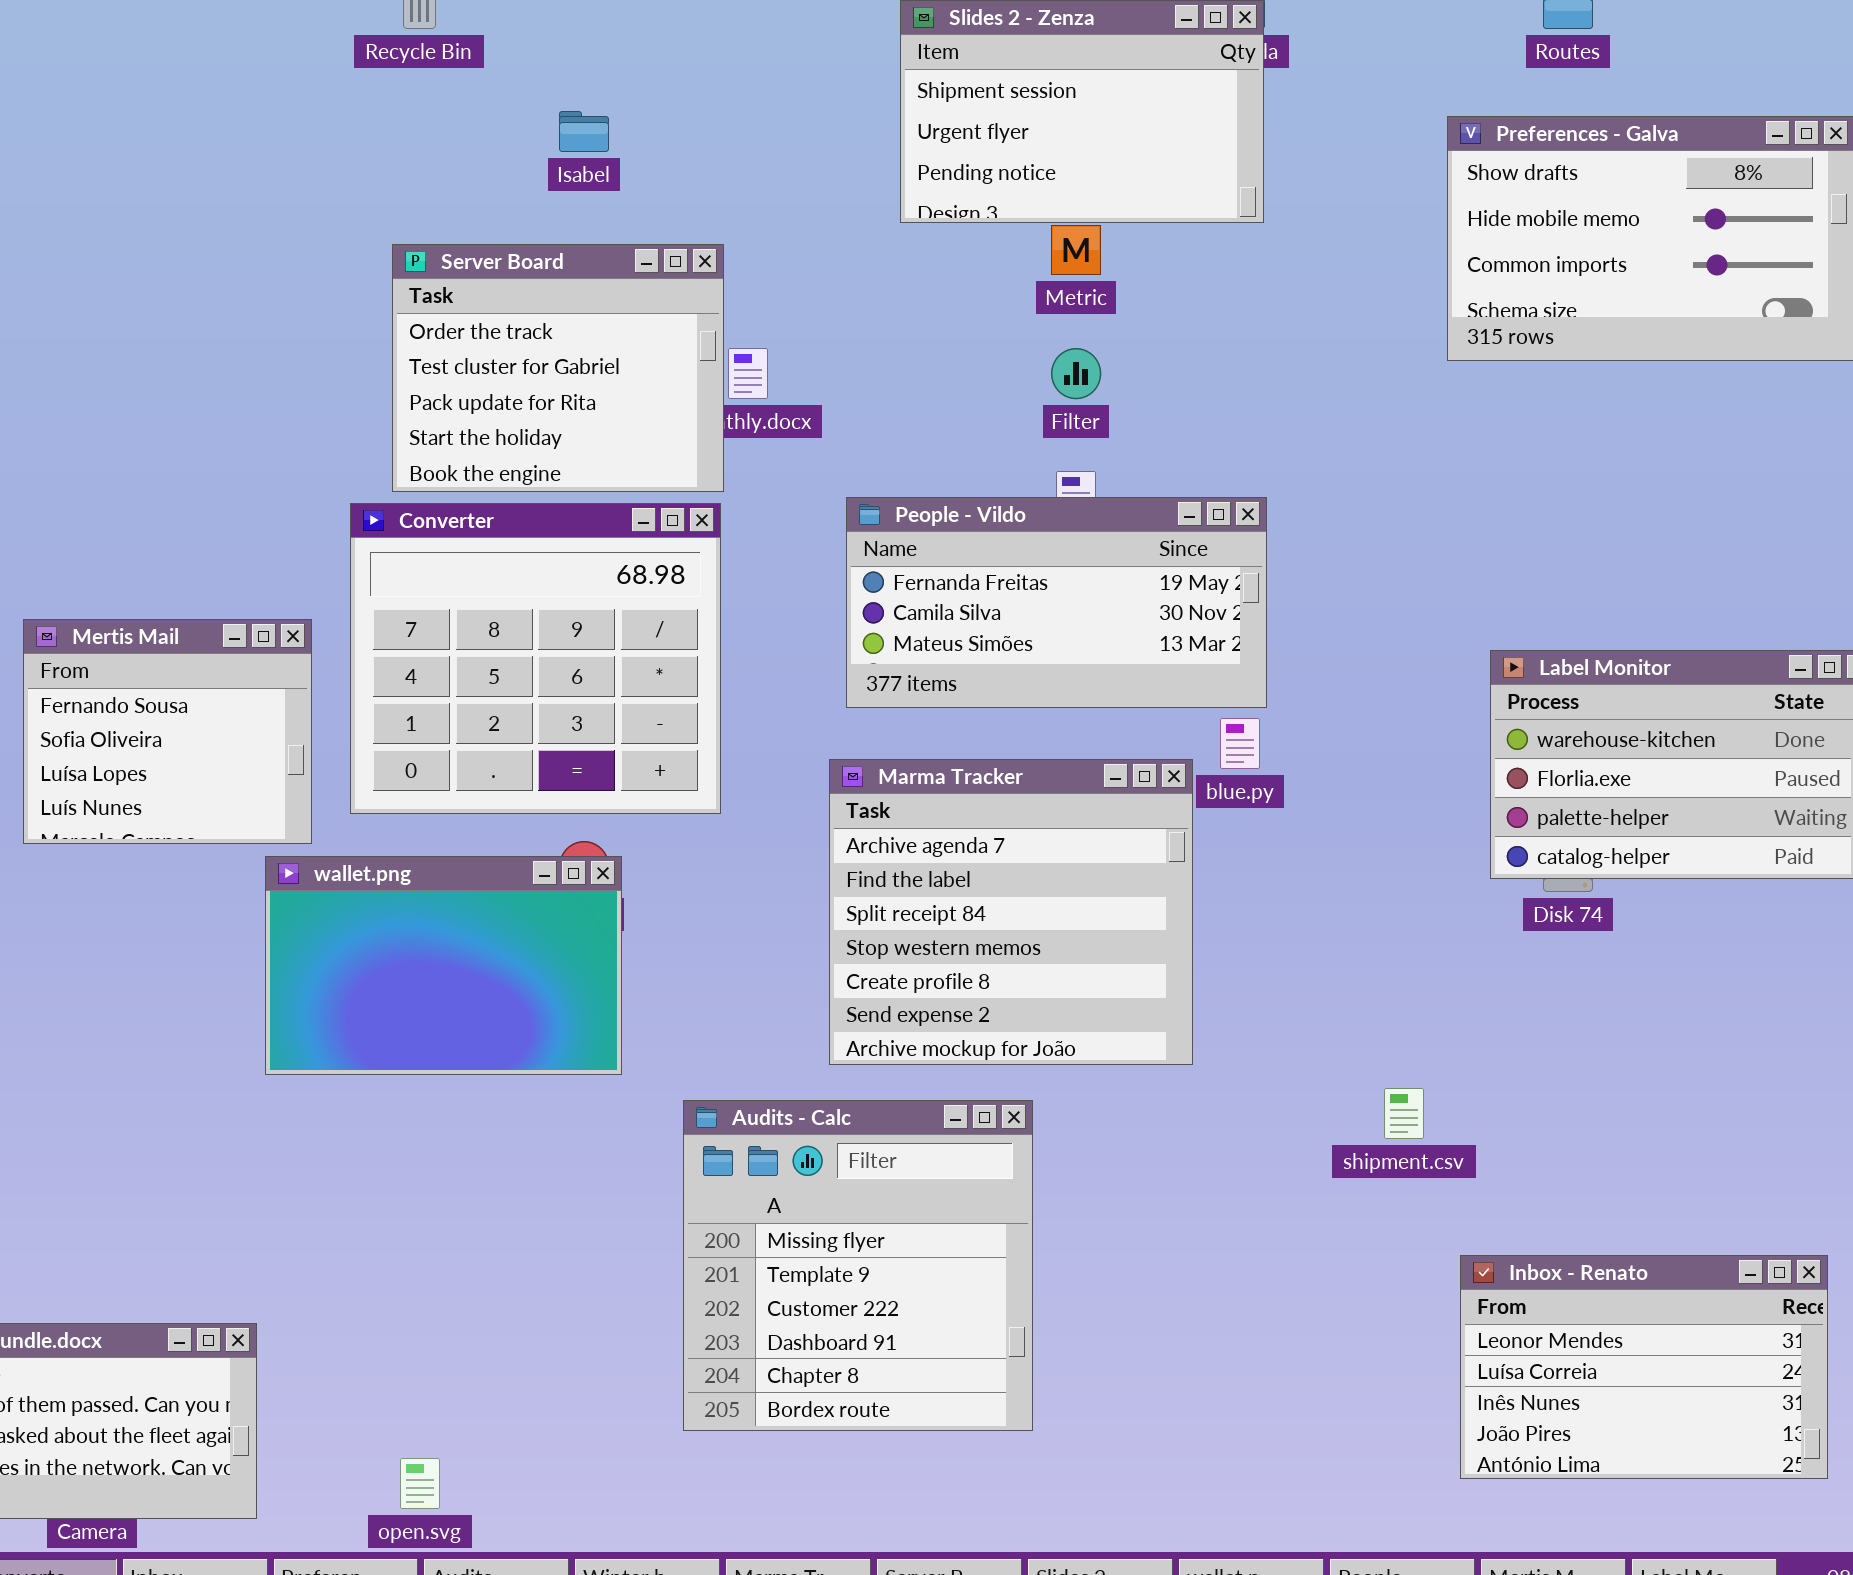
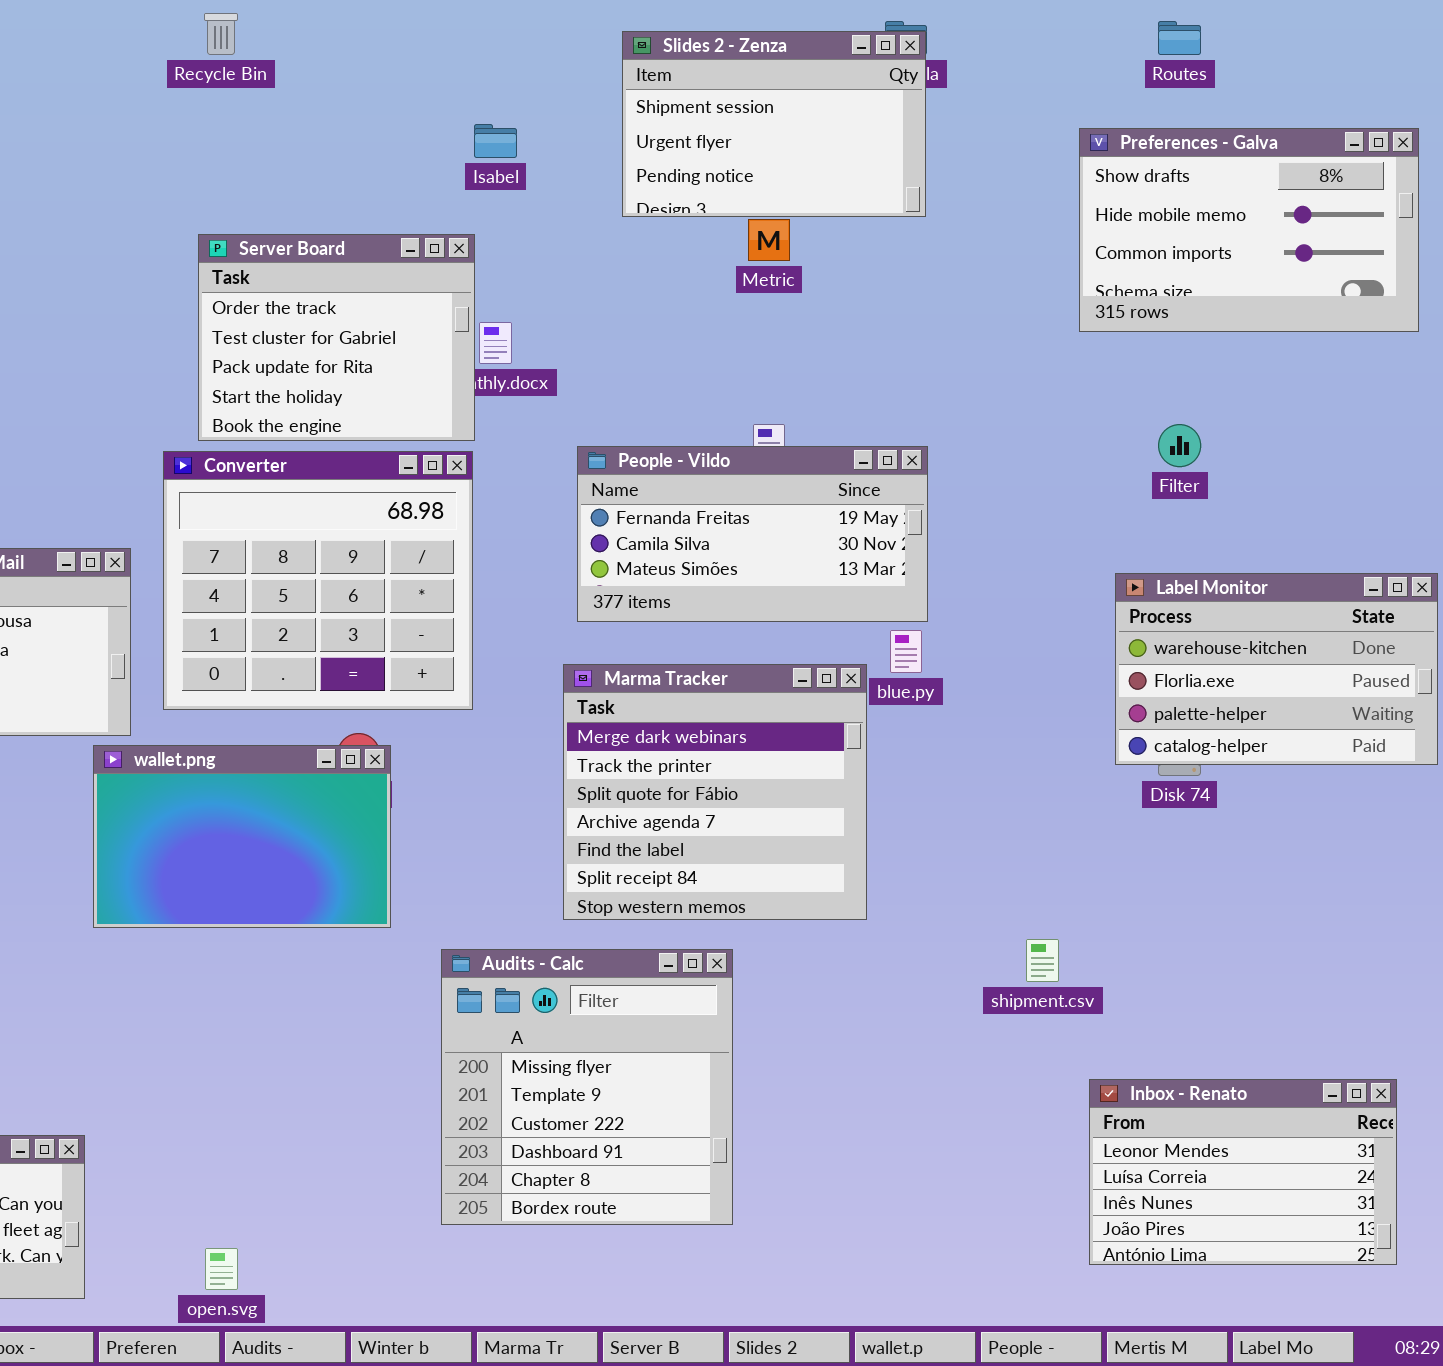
Isabel: [559,111,609,152] -> [474,124,517,158], moved
Filter: [1051,348,1101,399] -> [1158,424,1201,467], moved
Marma Tracker: [829,759,1193,1065] -> [563,664,867,920], scrolled up 3 rows

